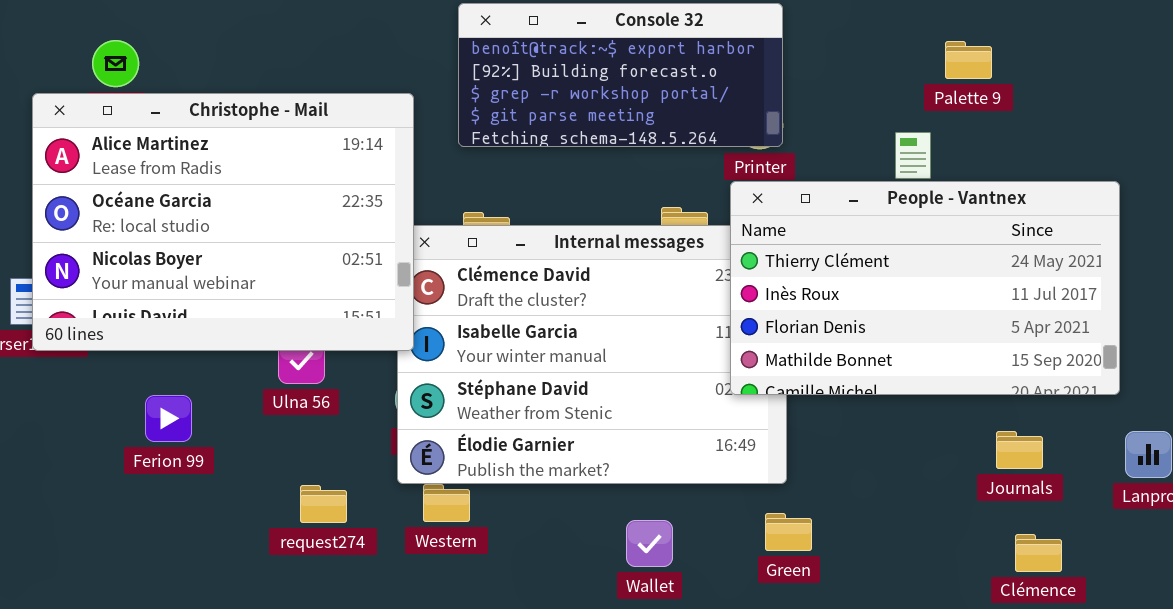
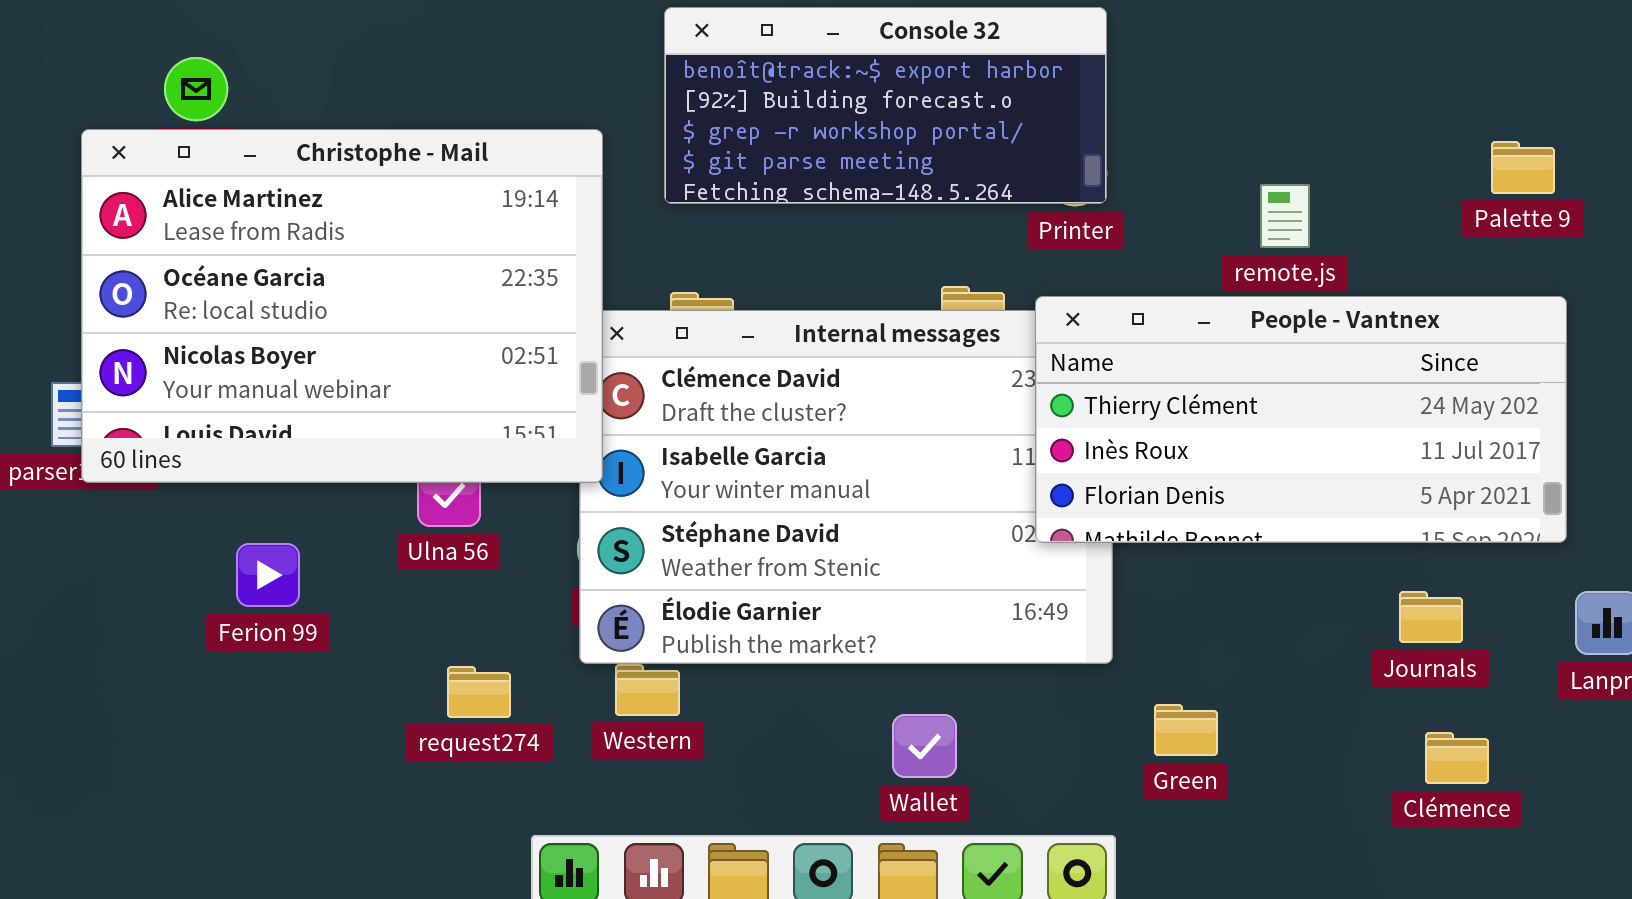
Palette 9: [945,41,992,79] -> [1491,141,1555,194], moved
People - Vantnex: [730,181,1120,395] -> [1035,296,1567,543], resized
Green: [765,513,812,551] -> [1154,704,1218,756], moved

